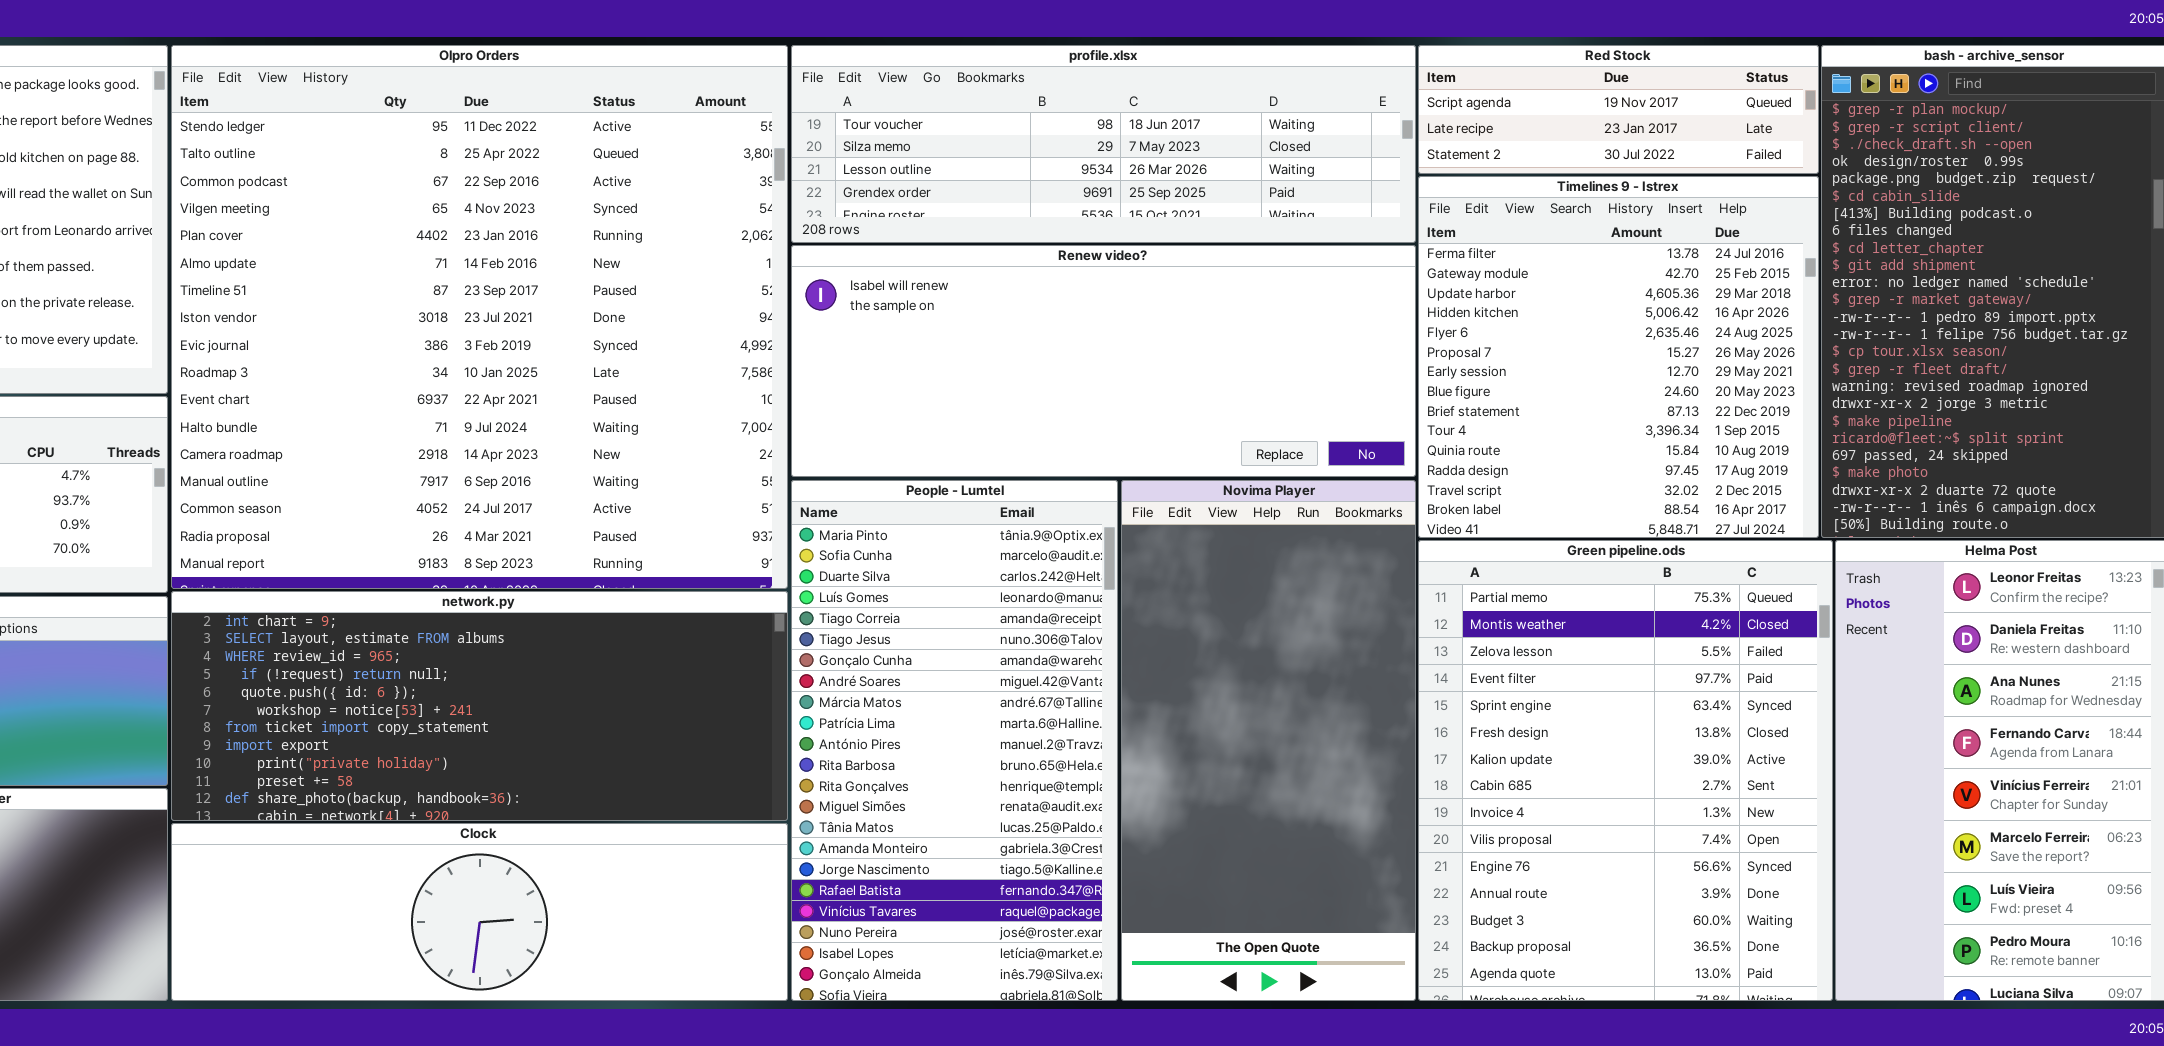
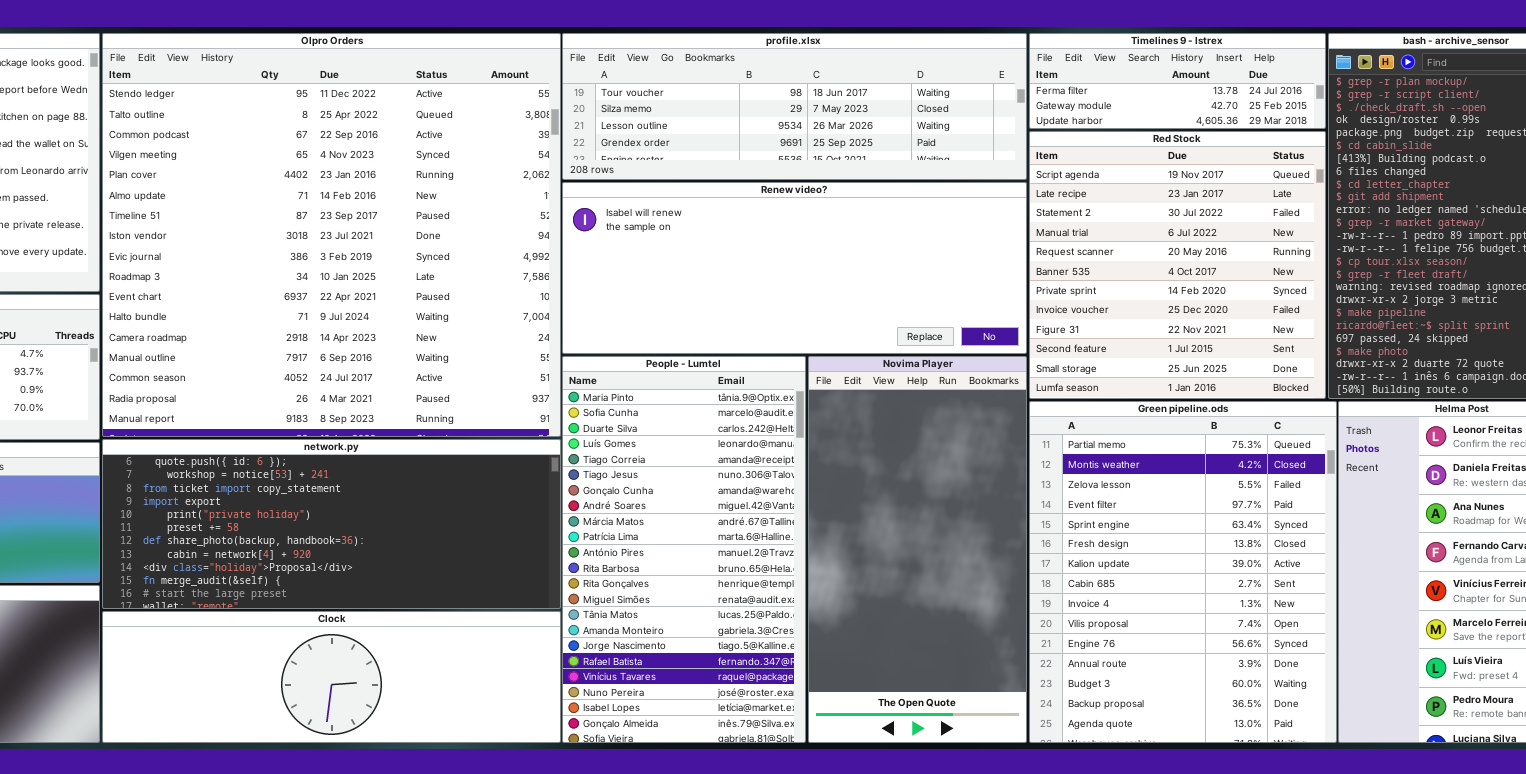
Red Stock: [1418,45,1819,174] -> [1029,131,1326,399], moved, resized
Timelines 9 - Istrex: [1418,176,1819,538] -> [1029,33,1326,129], moved, resized
network.py: [171,591,788,821] -> [102,439,561,609], scrolled down 4 rows

